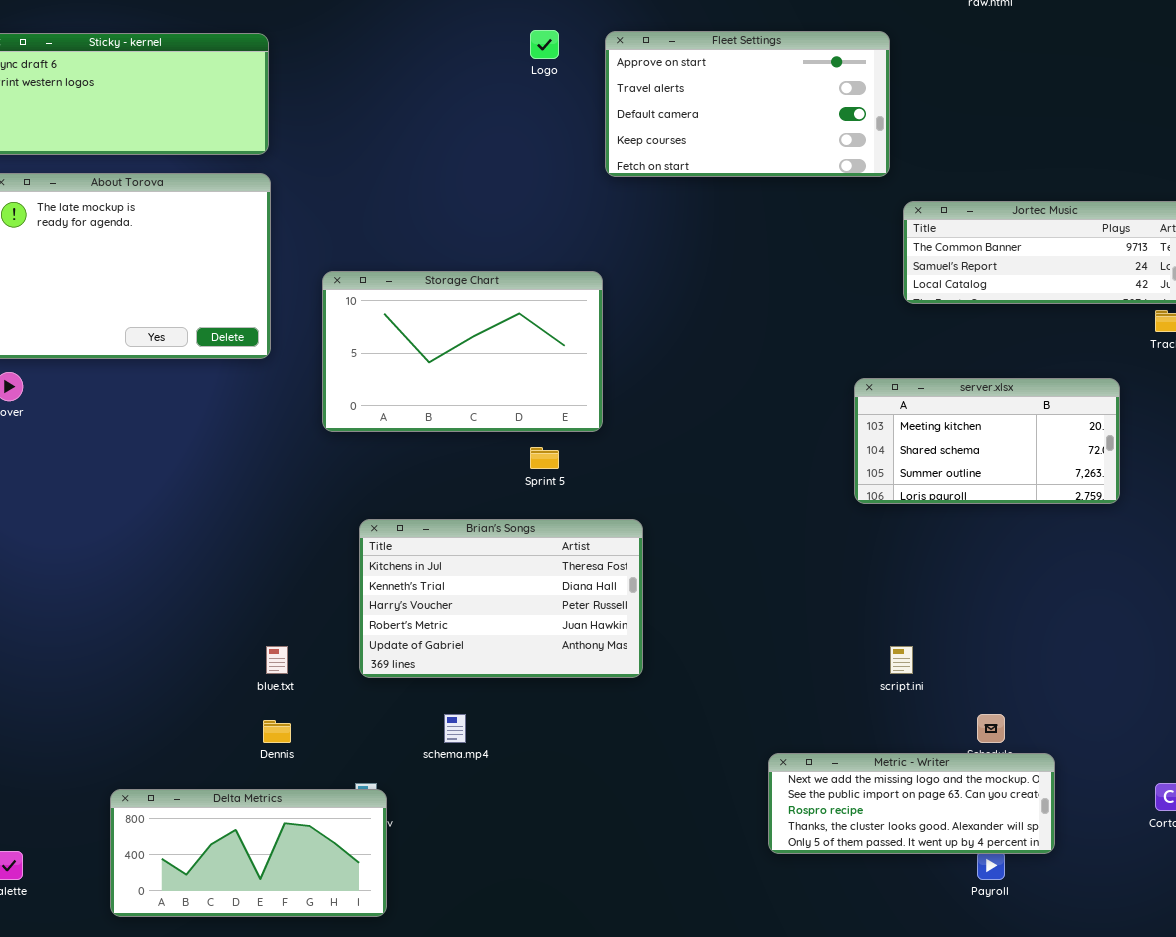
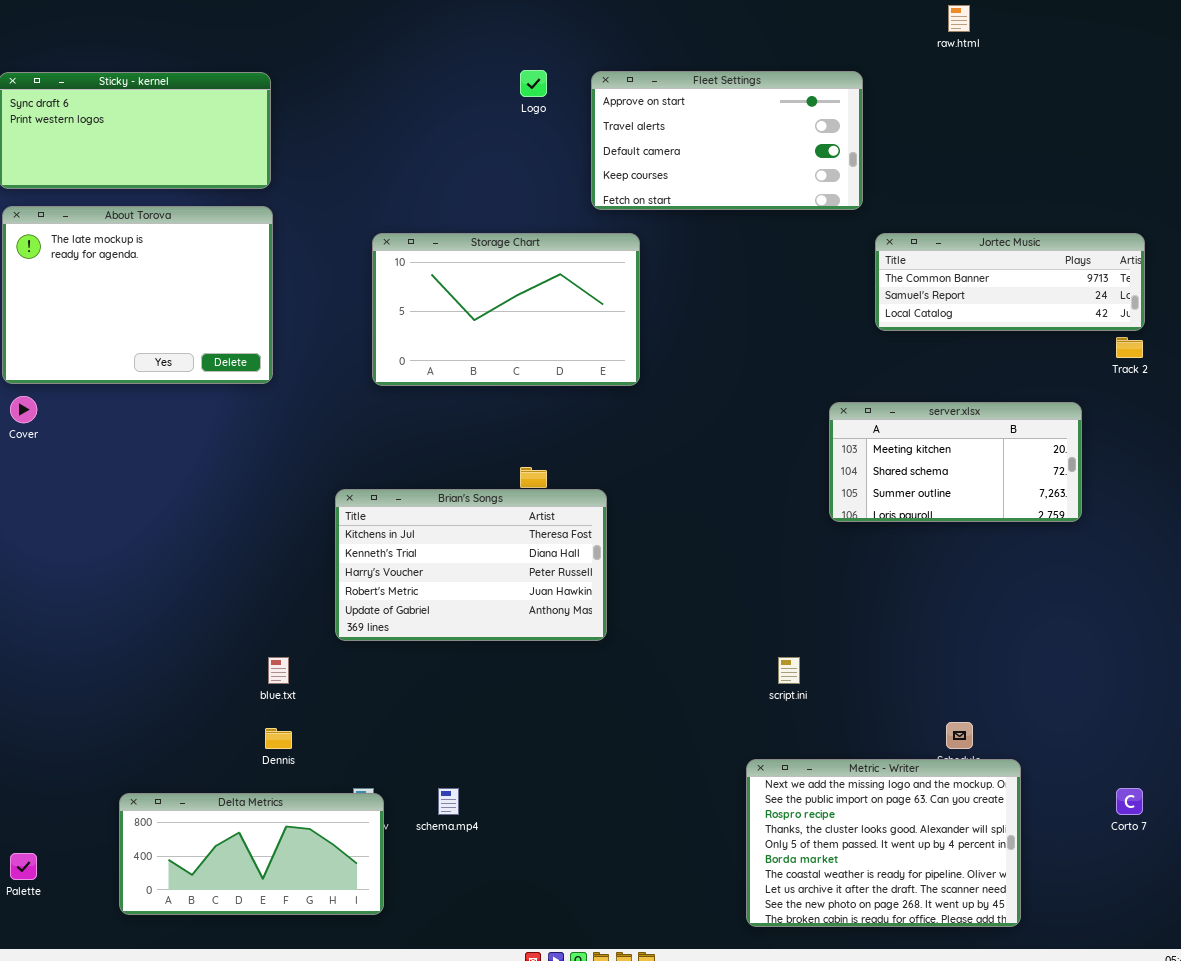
Storage Chart: [322,271,603,432] -> [372,233,640,386], moved
Brian's Songs: [359,519,643,678] -> [335,489,607,641], moved
script.ini: [890,646,913,674] -> [778,657,800,684], moved
schema.mp4: [444,714,466,743] -> [438,788,459,815], moved
Metric - Writer: [768,753,1055,854] -> [746,759,1021,927], resized

